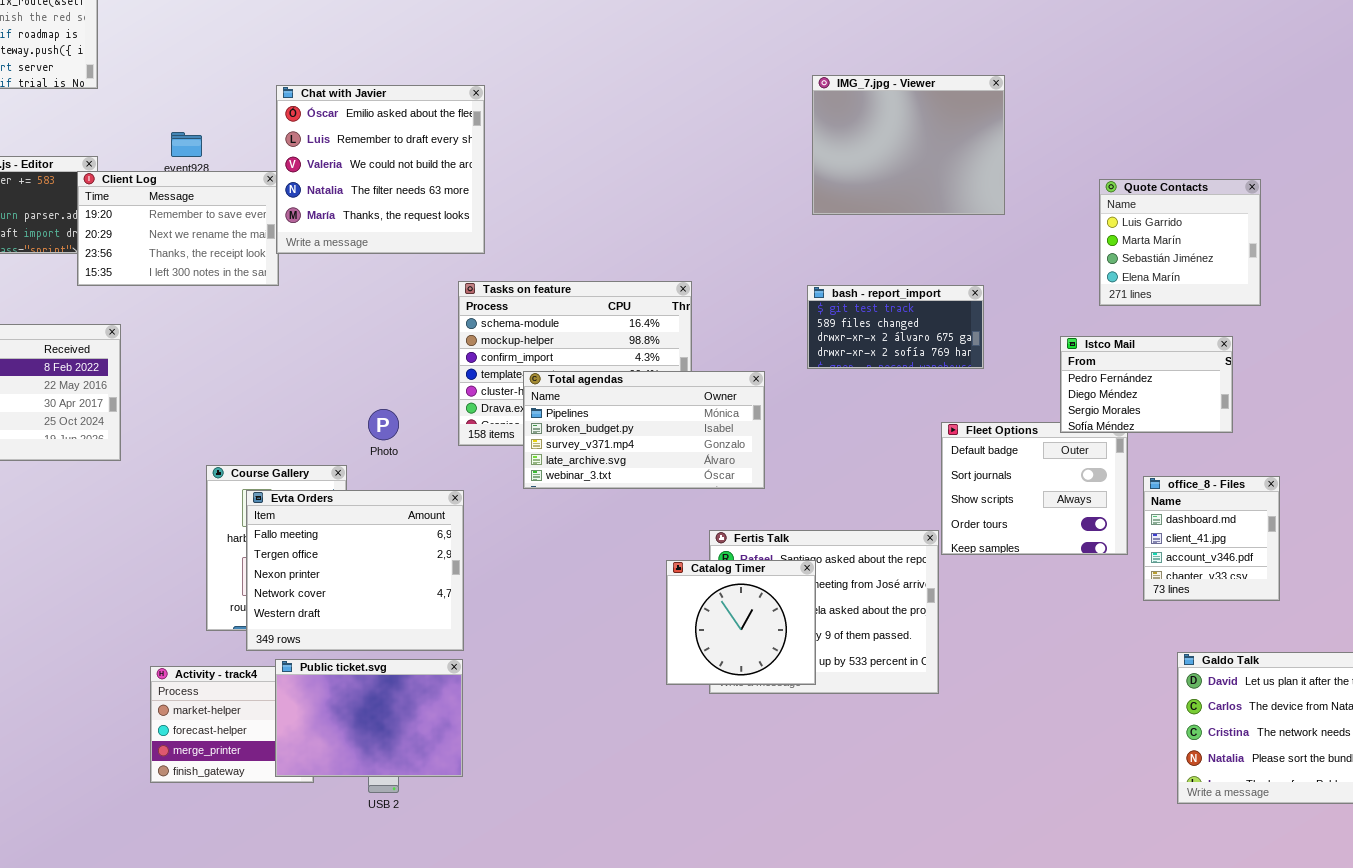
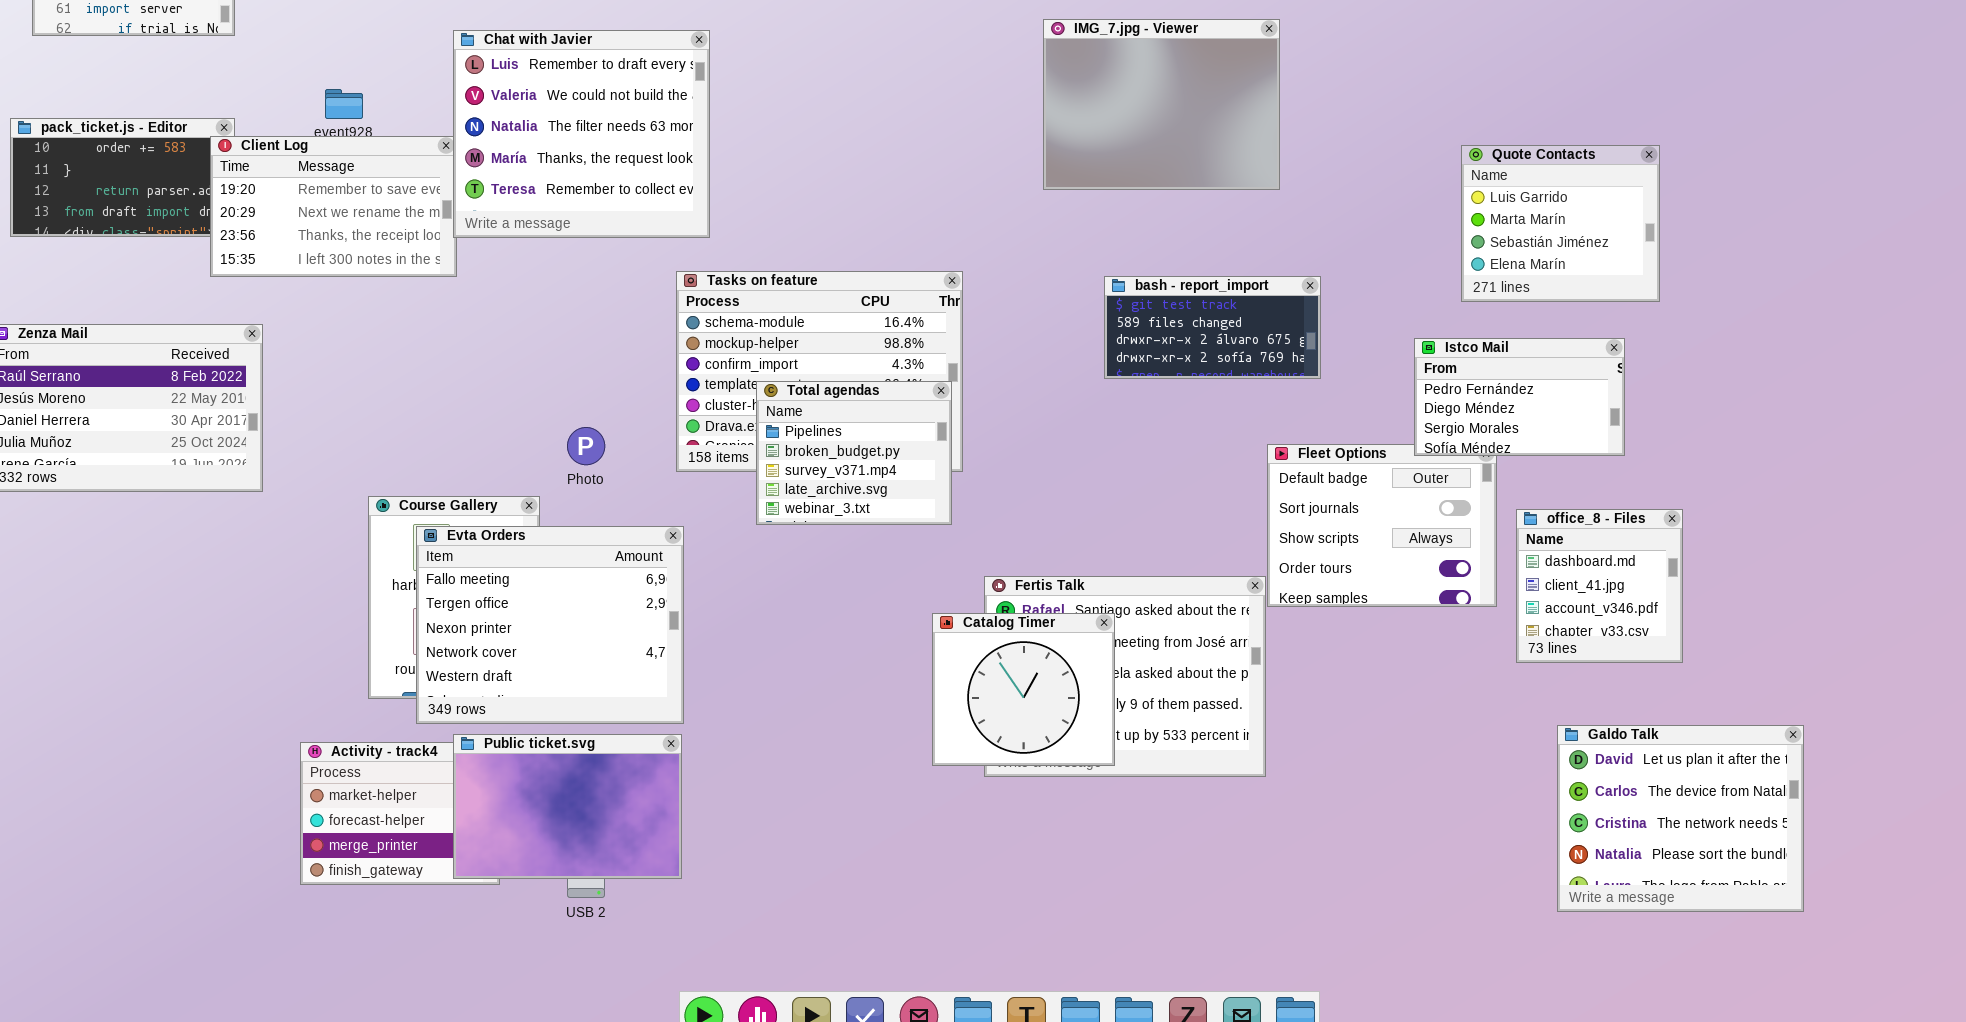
IMG_7.jpg - Viewer: [812,75,1005,215] -> [1043,19,1280,190], moved
Chat with Javier: [276,85,485,254] -> [453,30,710,238], scrolled down 1 row
Total agendas: [523,371,765,489] -> [756,381,952,525], resized

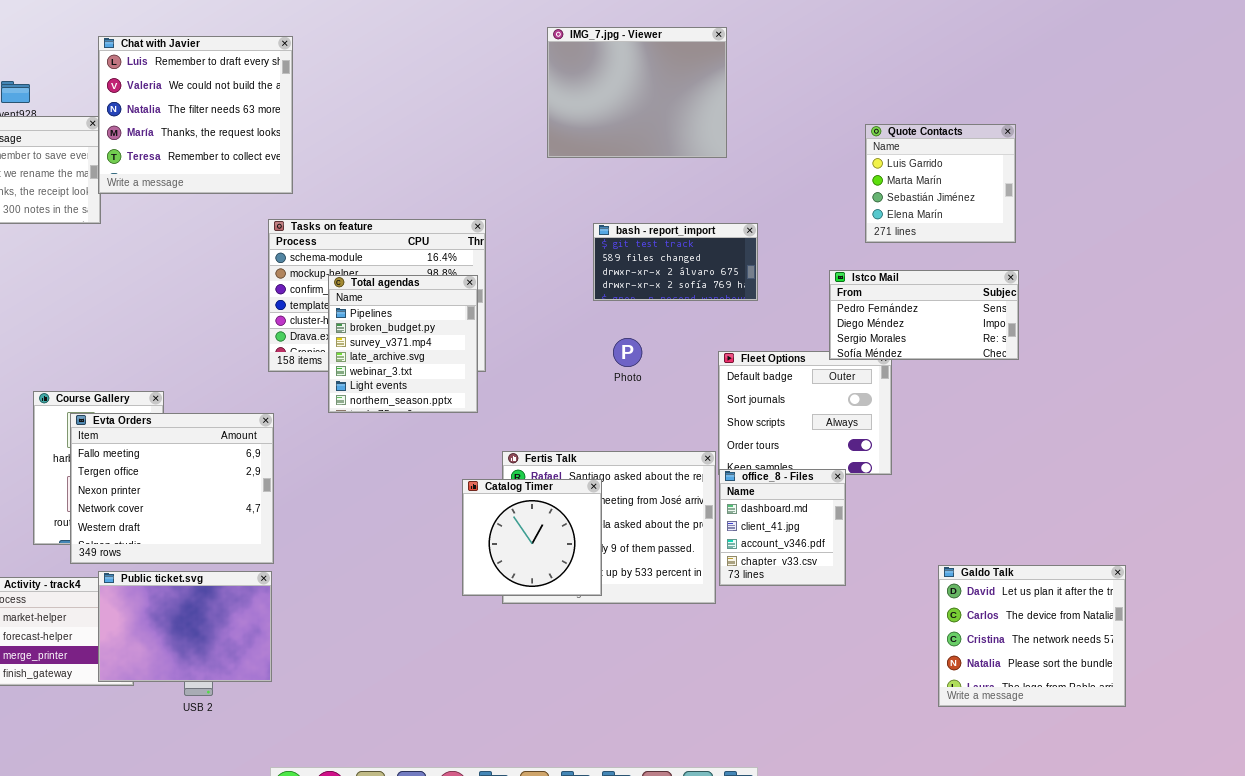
Istco Mail: [1414,338,1625,456] -> [829,270,1019,360], resized
Total agendas: [756,381,952,525] -> [328,275,478,413], resized
Photo: [567,427,605,465] -> [613,338,642,367], moved
office_8 - Files: [1516,509,1683,663] -> [719,469,846,586], moved

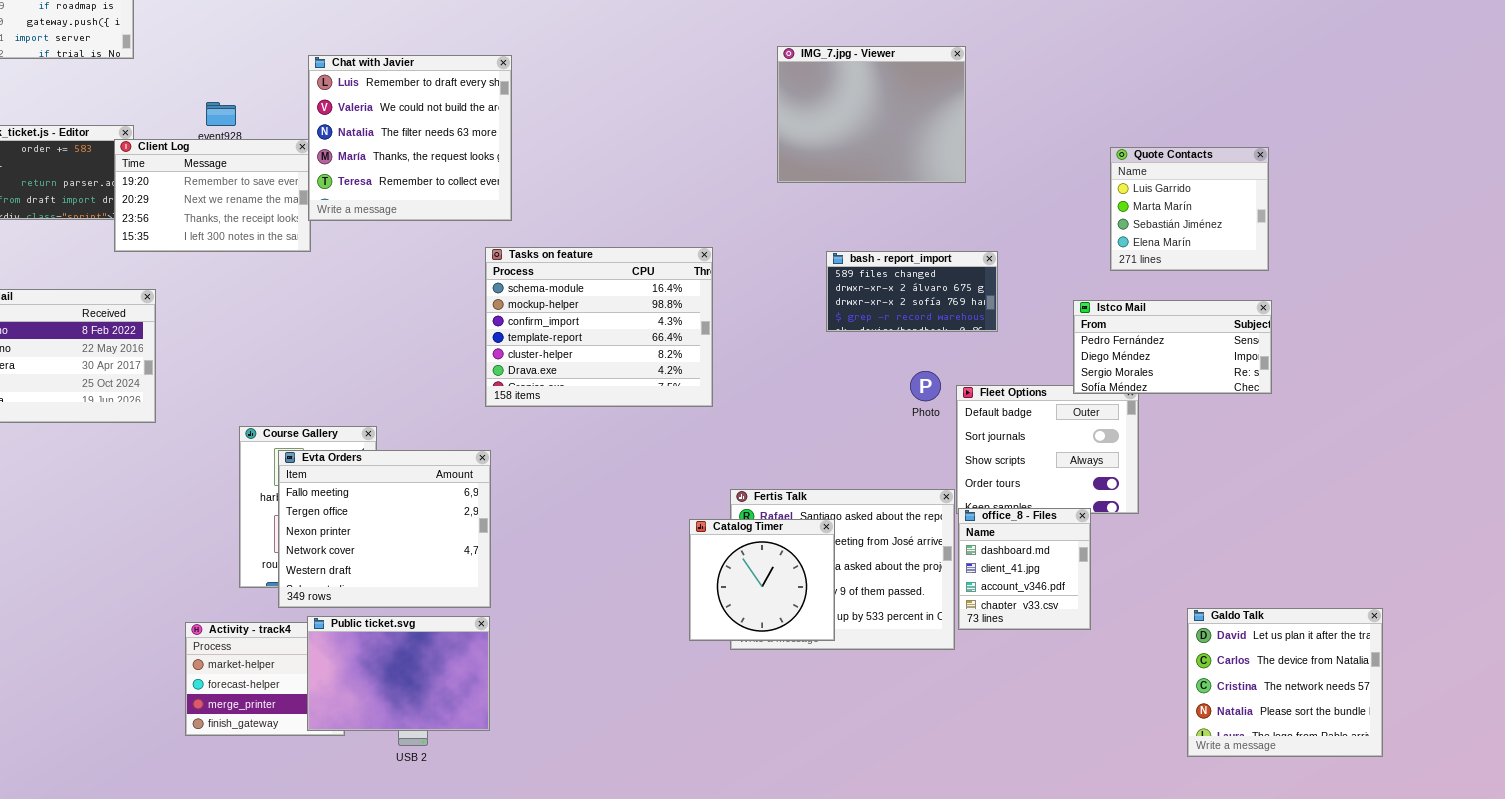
bash - report_import: [593,223,758,301] -> [826,251,998,332], scrolled down 1 row
Total agendas: [328,275,478,413] -> none, closed
Photo: [613,338,642,367] -> [910,371,941,401], moved

